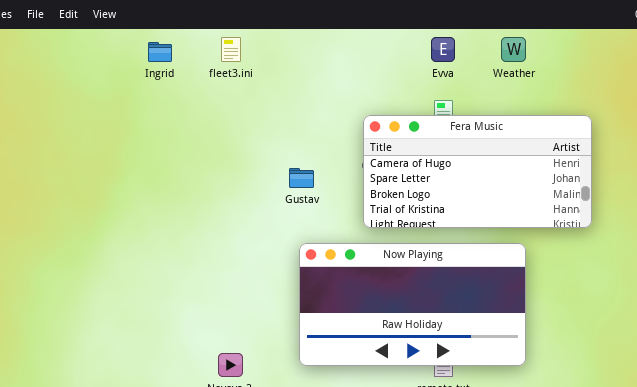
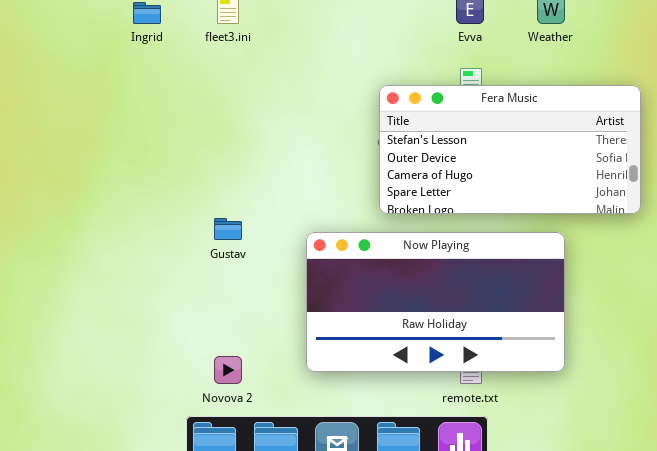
Fera Music: [363,115,592,228] -> [379,85,641,214], scrolled up 2 rows
Gustav: [289,168,314,188] -> [214,218,242,240], moved

